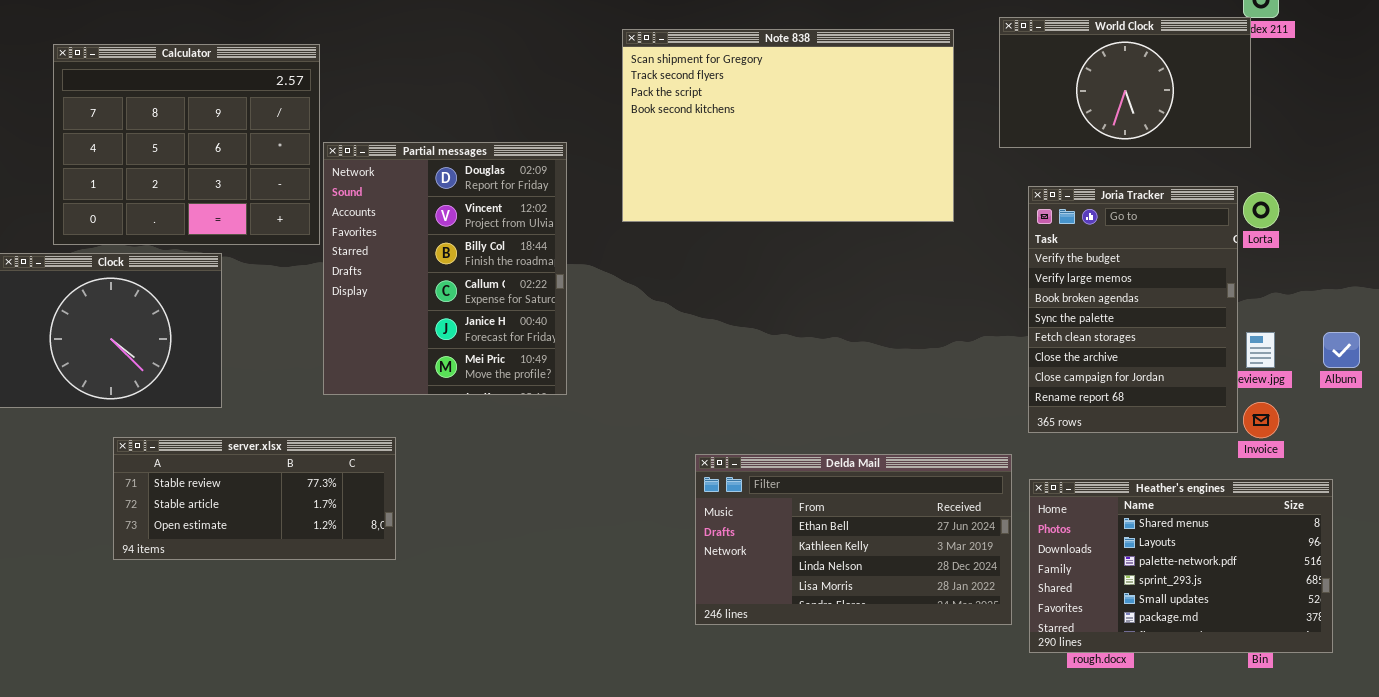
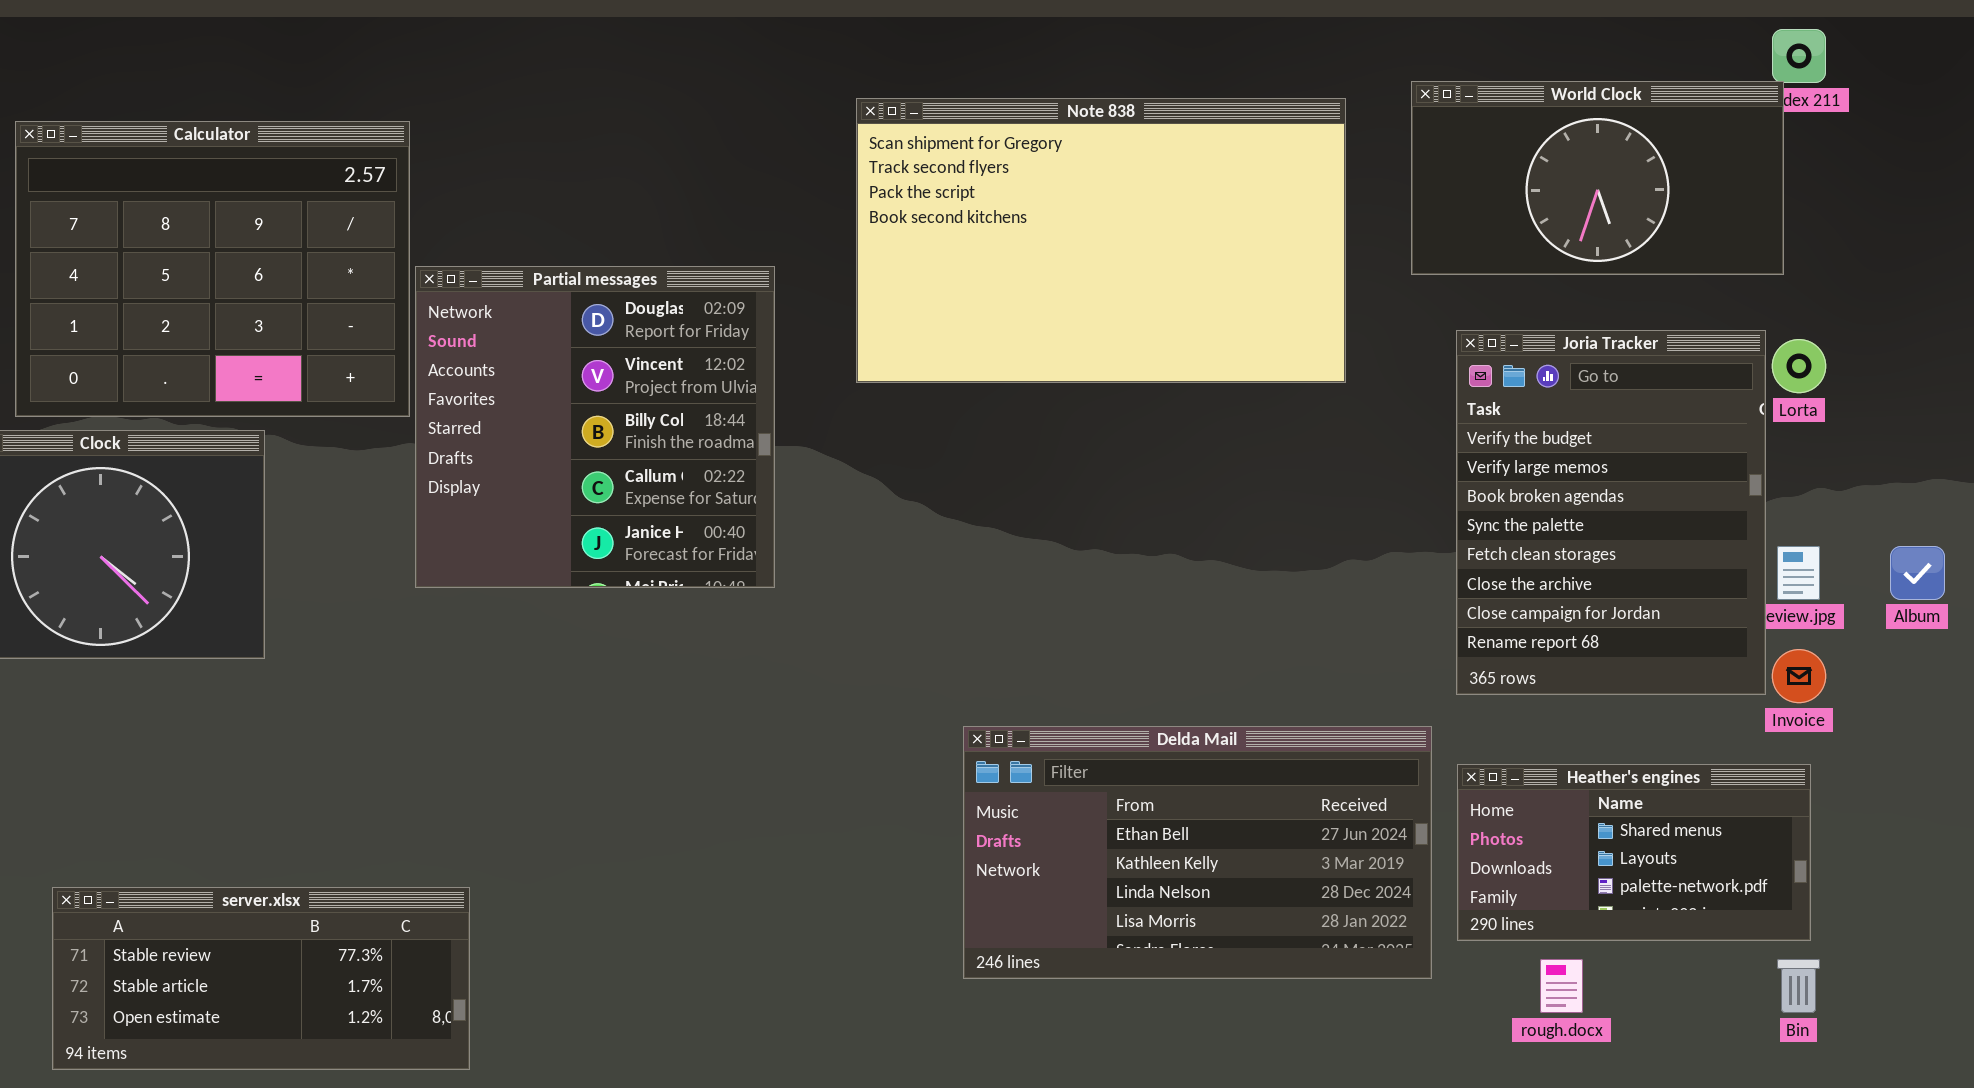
Partial messages: [323,142,567,395] -> [415,266,775,588], resized
server.xlsx: [113,437,396,560] -> [52,887,470,1070], moved
Heather's engines: [1029,479,1333,653] -> [1457,764,1811,941], resized

